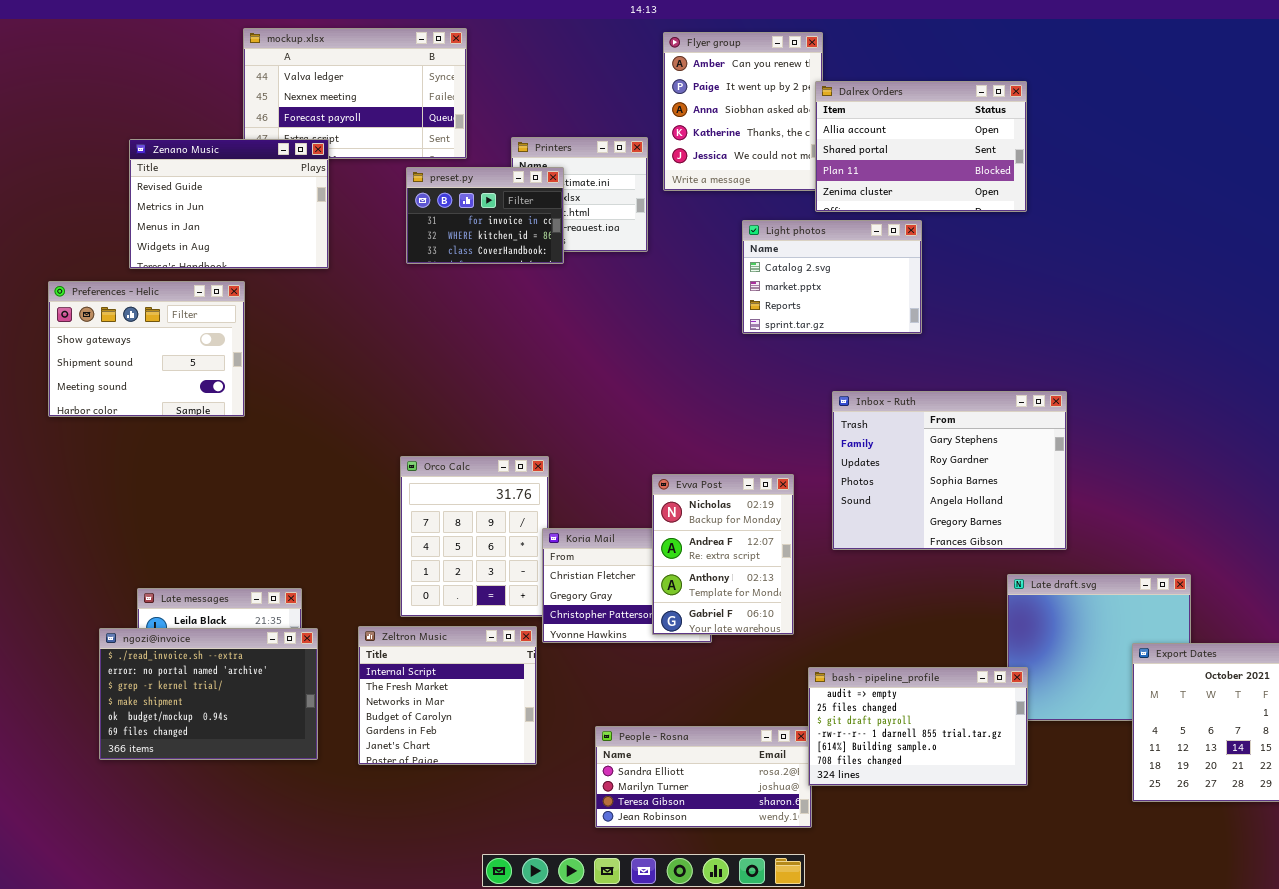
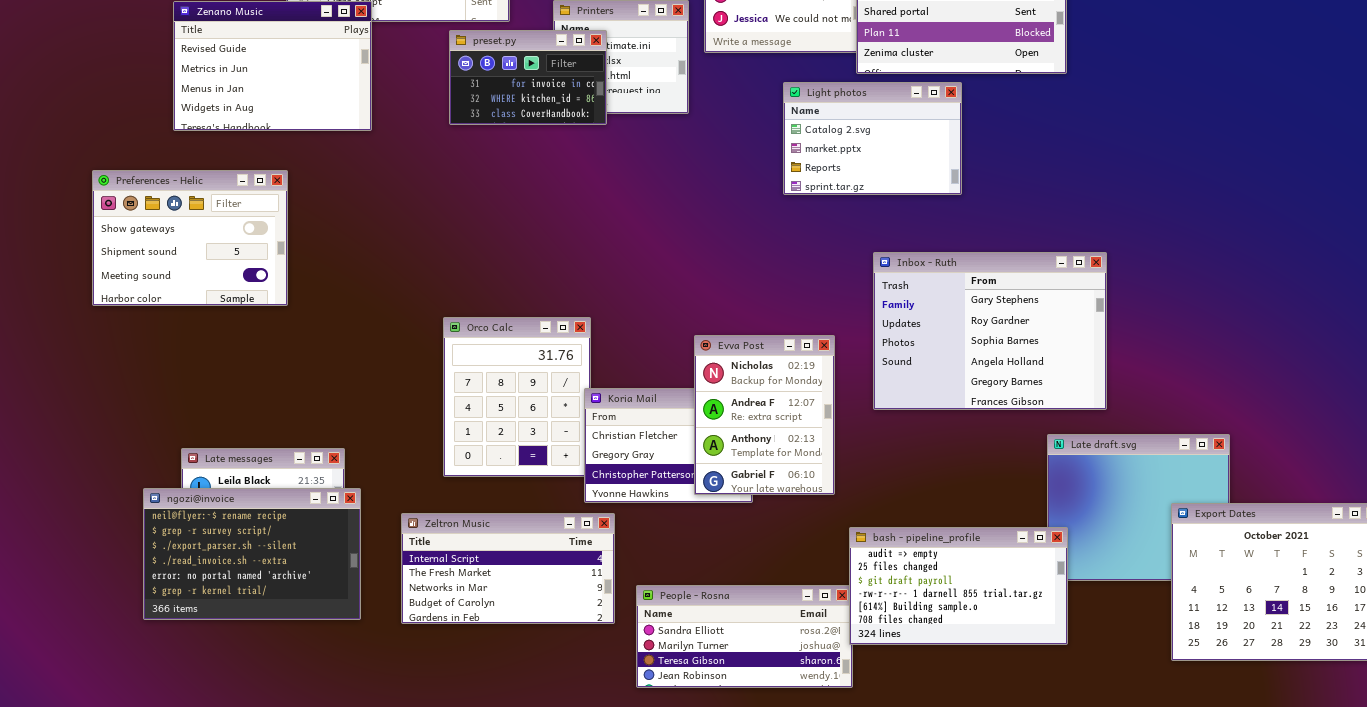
Preferences - Helic: [48,281,245,417] -> [92,170,288,306], moved
Zeltron Music: [358,626,537,765] -> [401,513,615,624], resized
ngozi@invoice: [99,628,318,760] -> [143,488,361,620], scrolled up 3 rows

